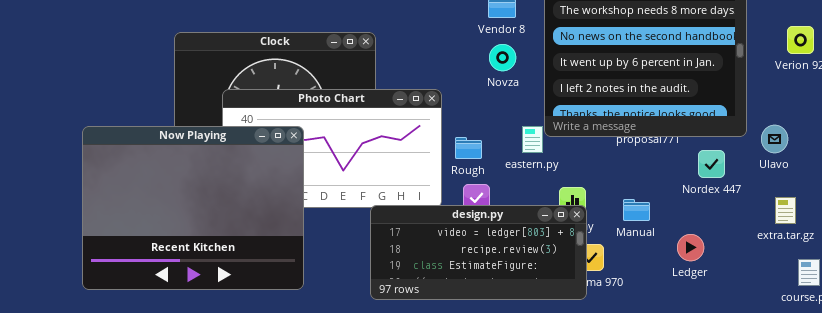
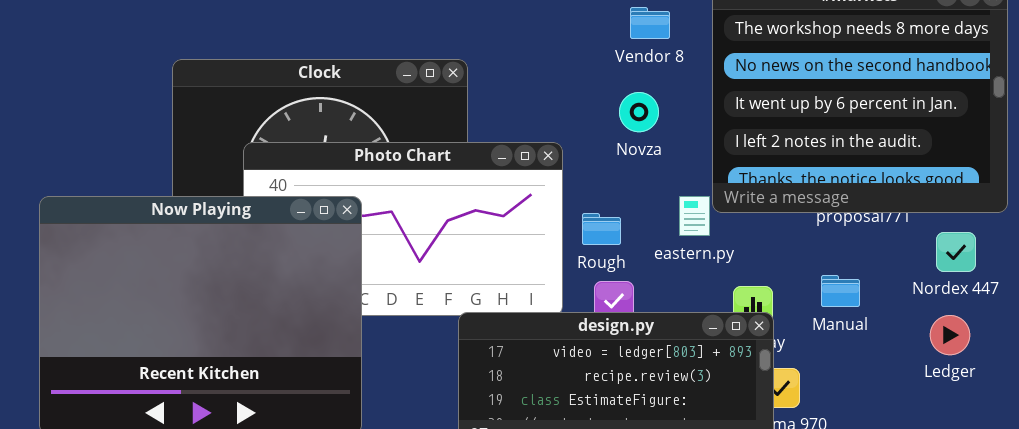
Novza: [489,44,516,71] -> [619,92,659,132], moved
Manual: [623,199,650,221] -> [821,275,860,307], moved
Ledger: [677,234,704,261] -> [930,315,970,355], moved

